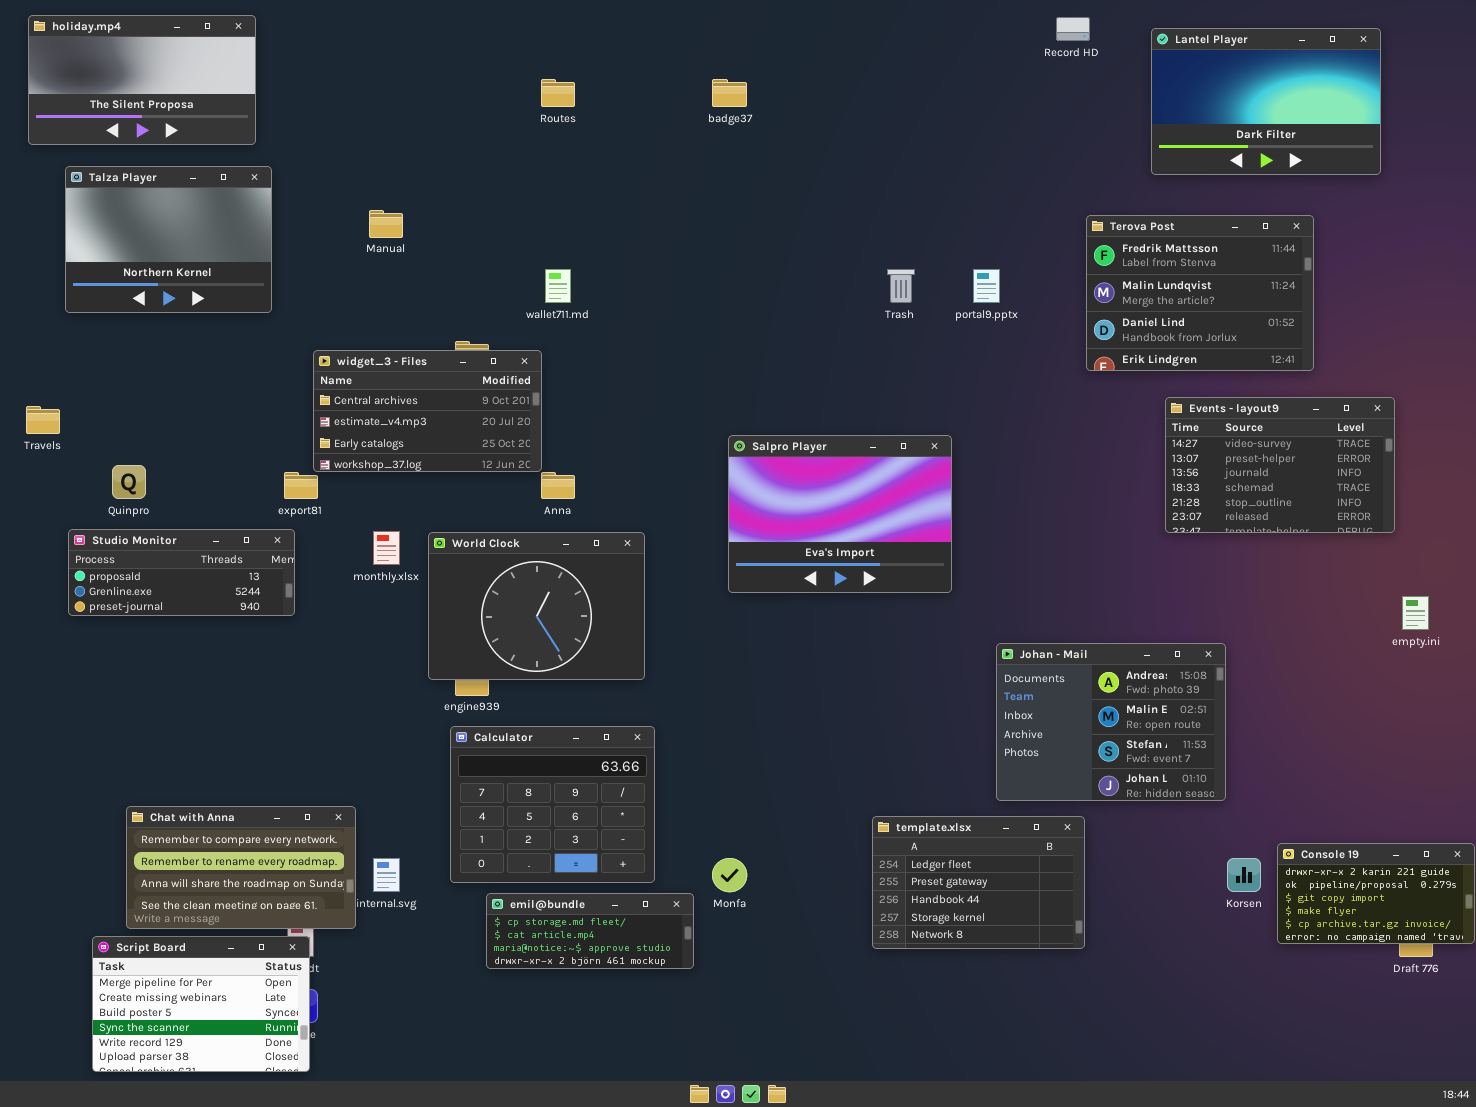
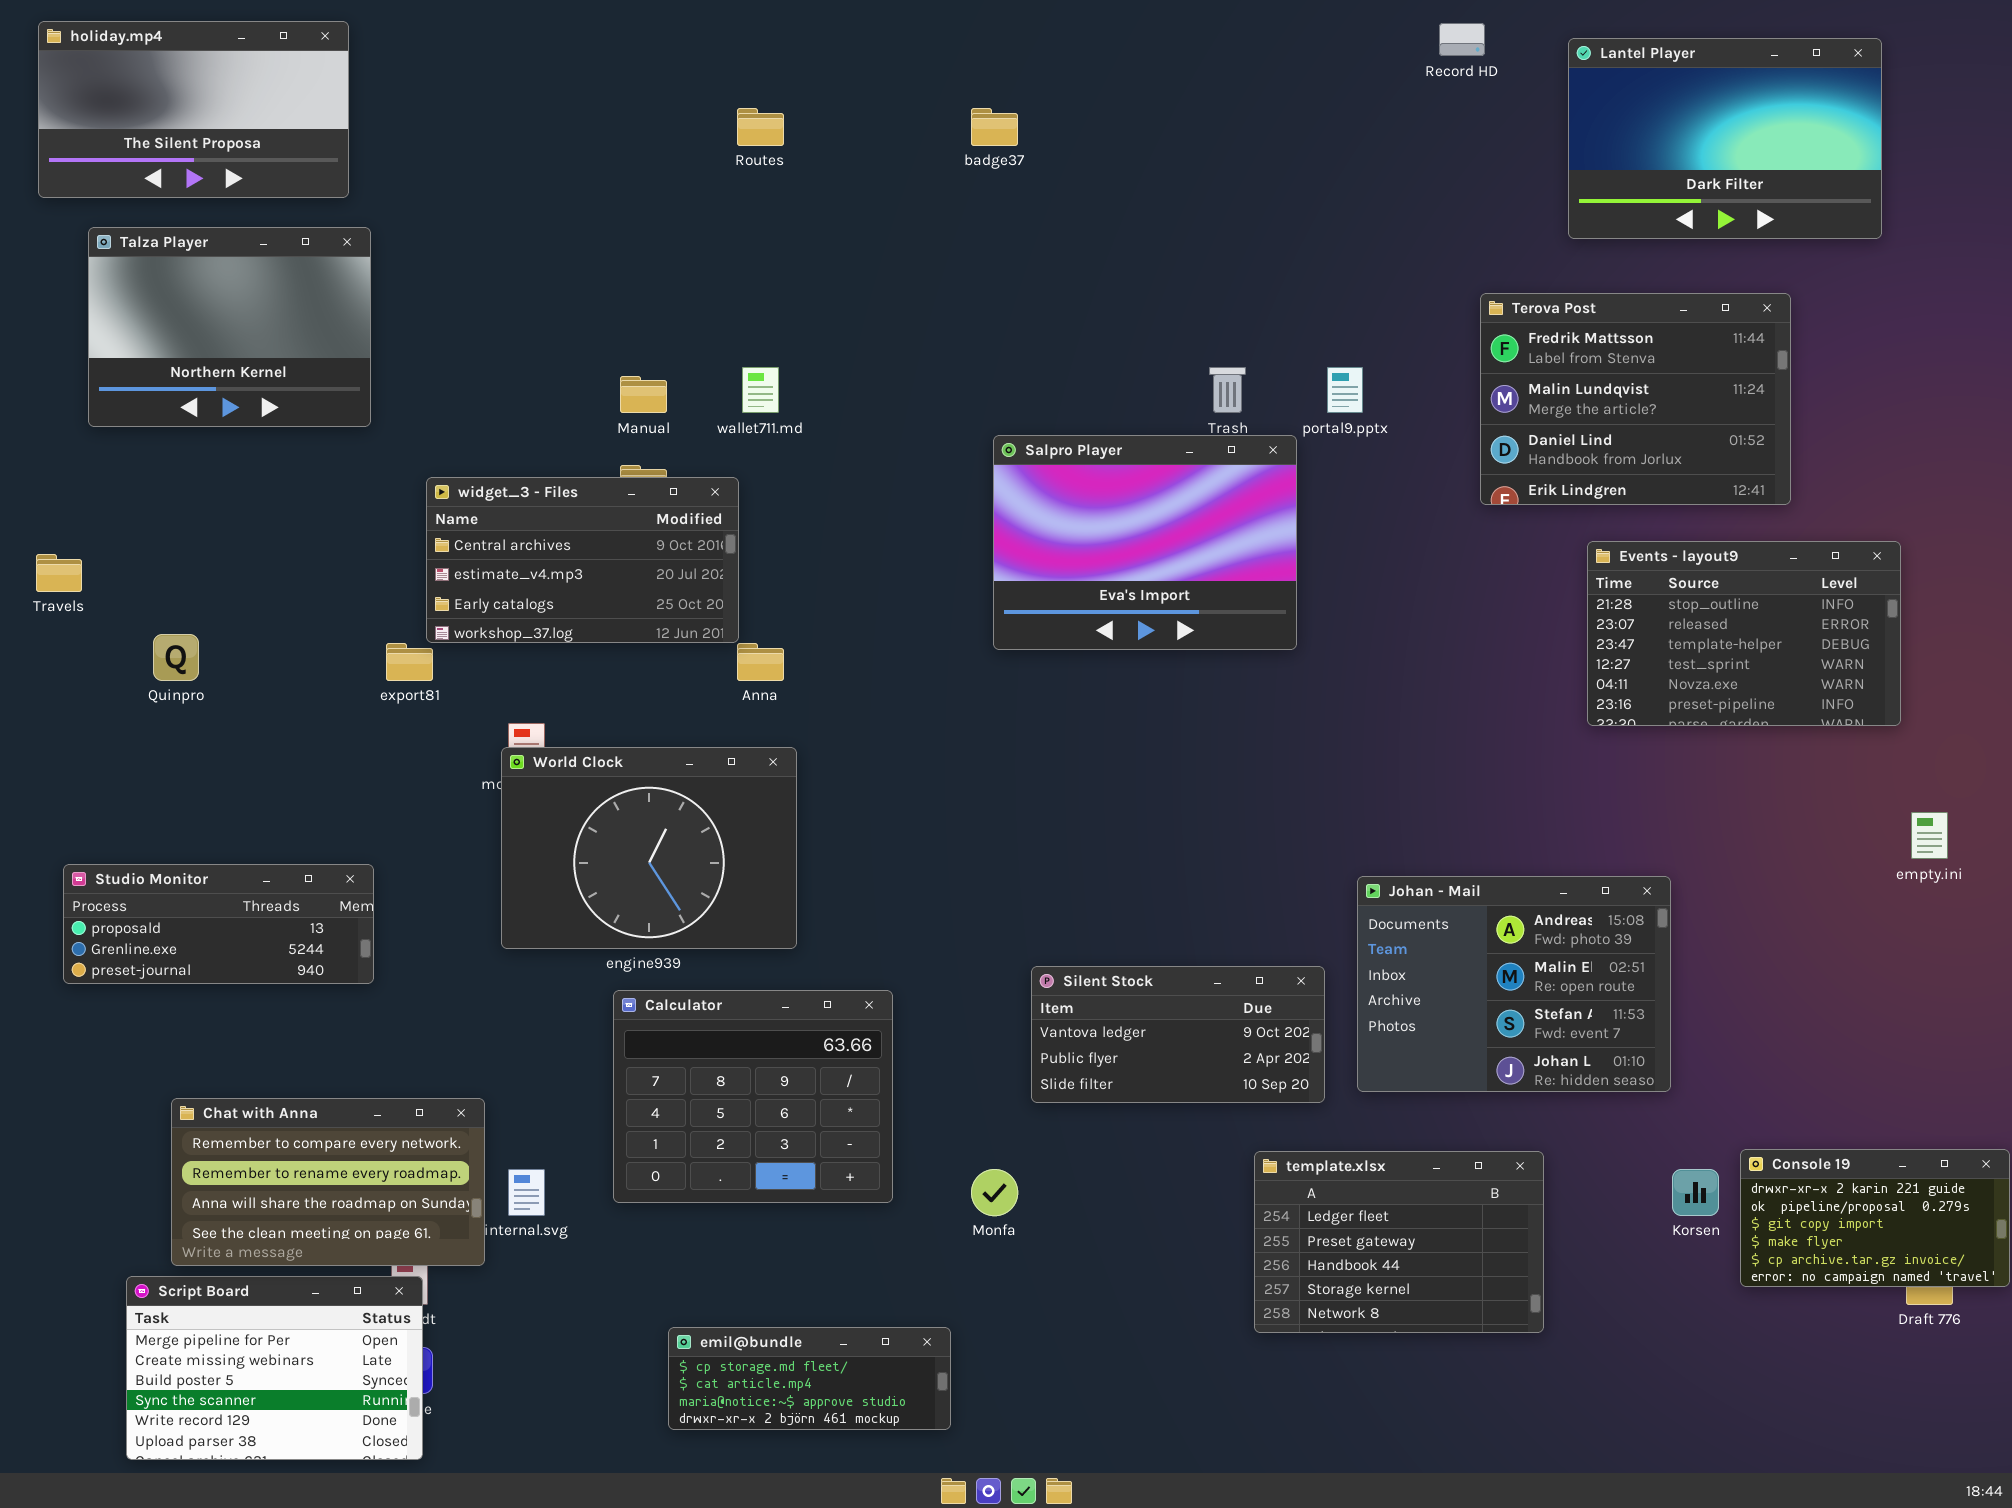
Manual: [369,210,403,238] -> [620,376,667,413], moved
Events - layout9: [1165,397,1395,533] -> [1587,541,1901,726], scrolled down 4 rows
Salpro Player: [728,435,952,593] -> [993,435,1297,650], moved
Studio Monitor: [68,529,295,616] -> [63,864,374,984], moved
World Clock: [428,532,645,680] -> [501,747,797,949], moved
Silent Stock: none -> [1031,966,1325,1103], opened
template.xlsx: [872,816,1085,949] -> [1254,1151,1544,1333], moved
emil@bundle: [486,893,694,969] -> [668,1327,951,1430], moved

